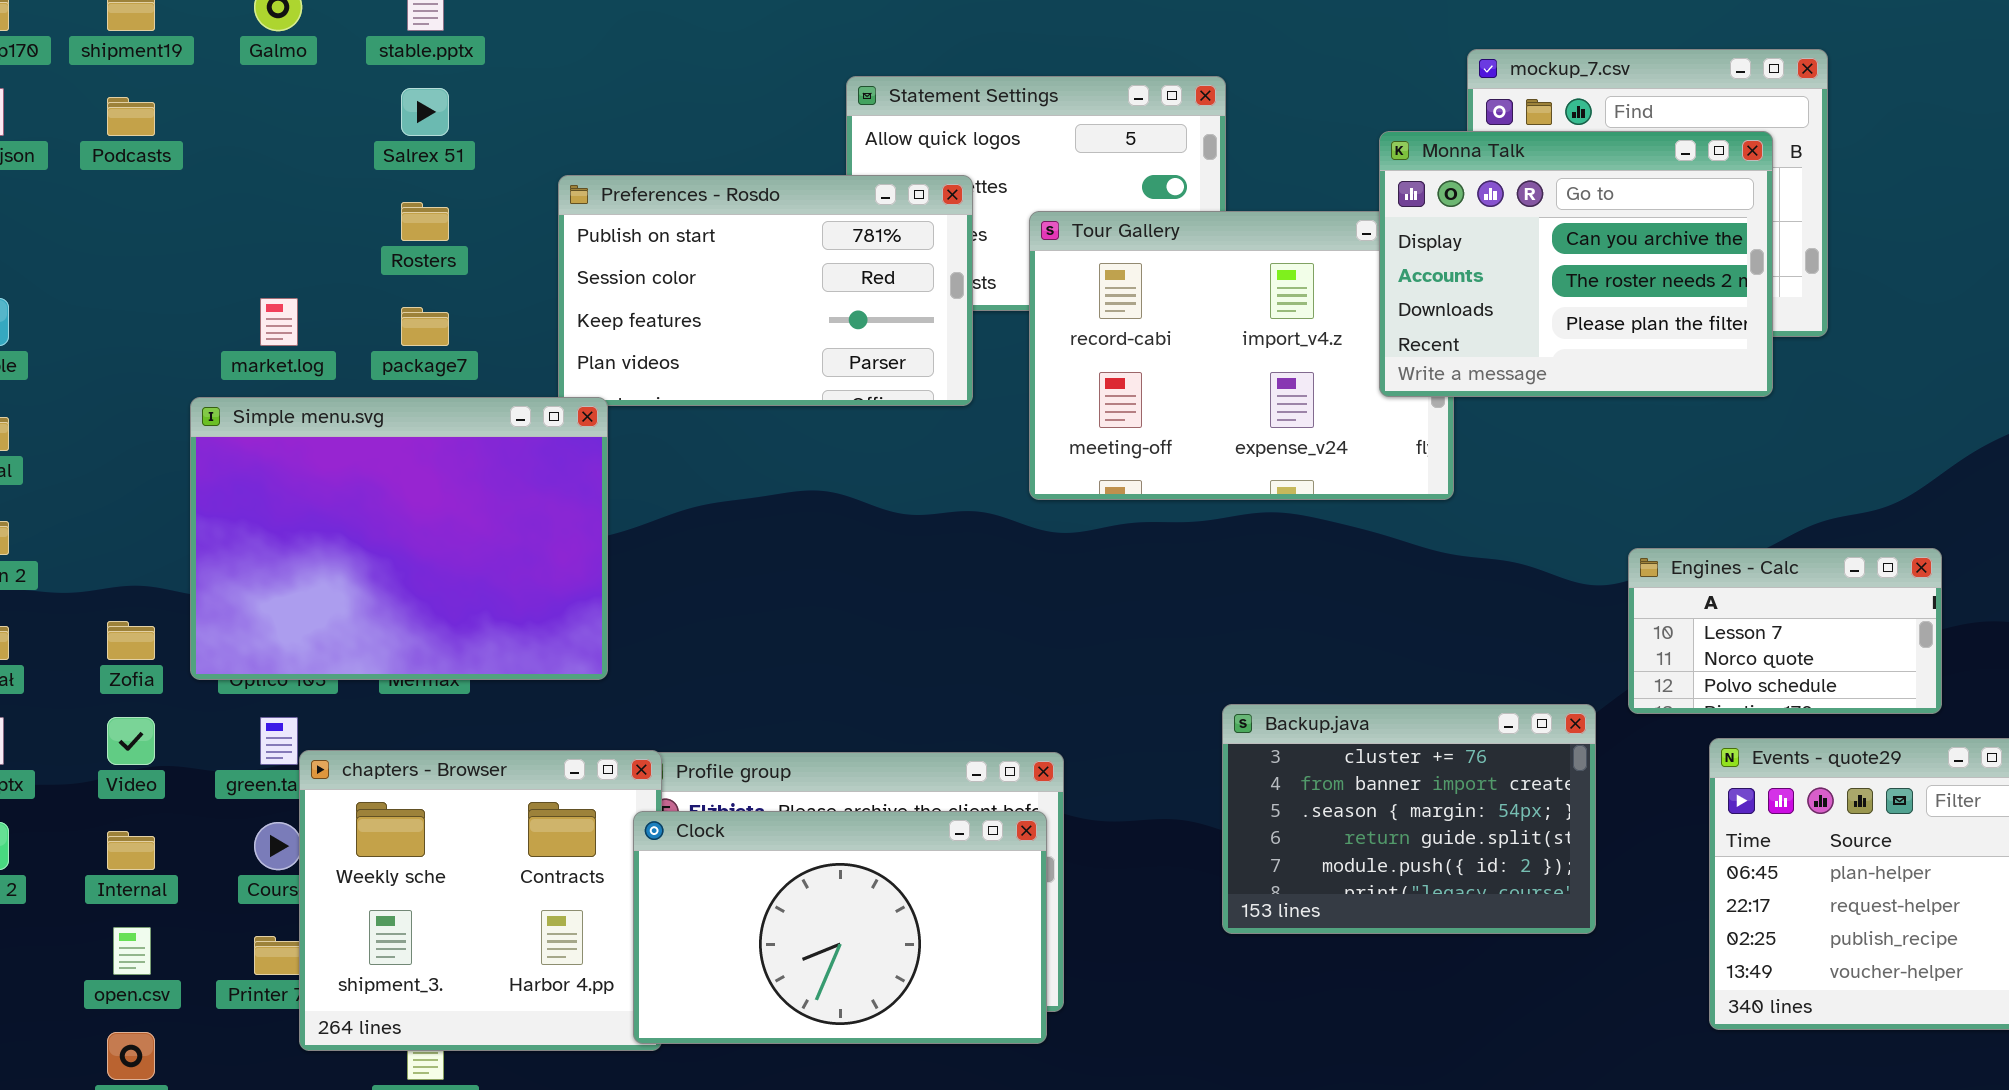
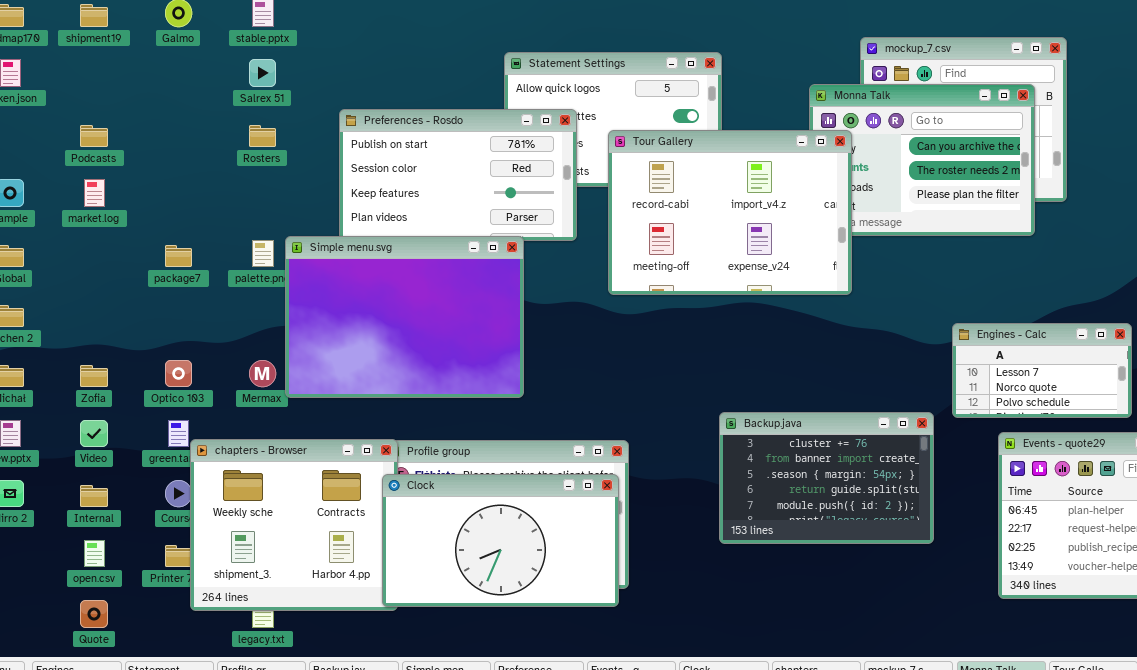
Podcasts: [107,97,155,136] -> [80,125,108,147], moved
Tour Gallery: [1029,211,1454,500] -> [608,130,852,295], raised
market.log: [260,298,298,346] -> [84,179,105,207], moved
package7: [401,307,449,346] -> [165,245,192,267], moved
Simple menu.svg: [190,397,608,680] -> [285,236,524,398], moved

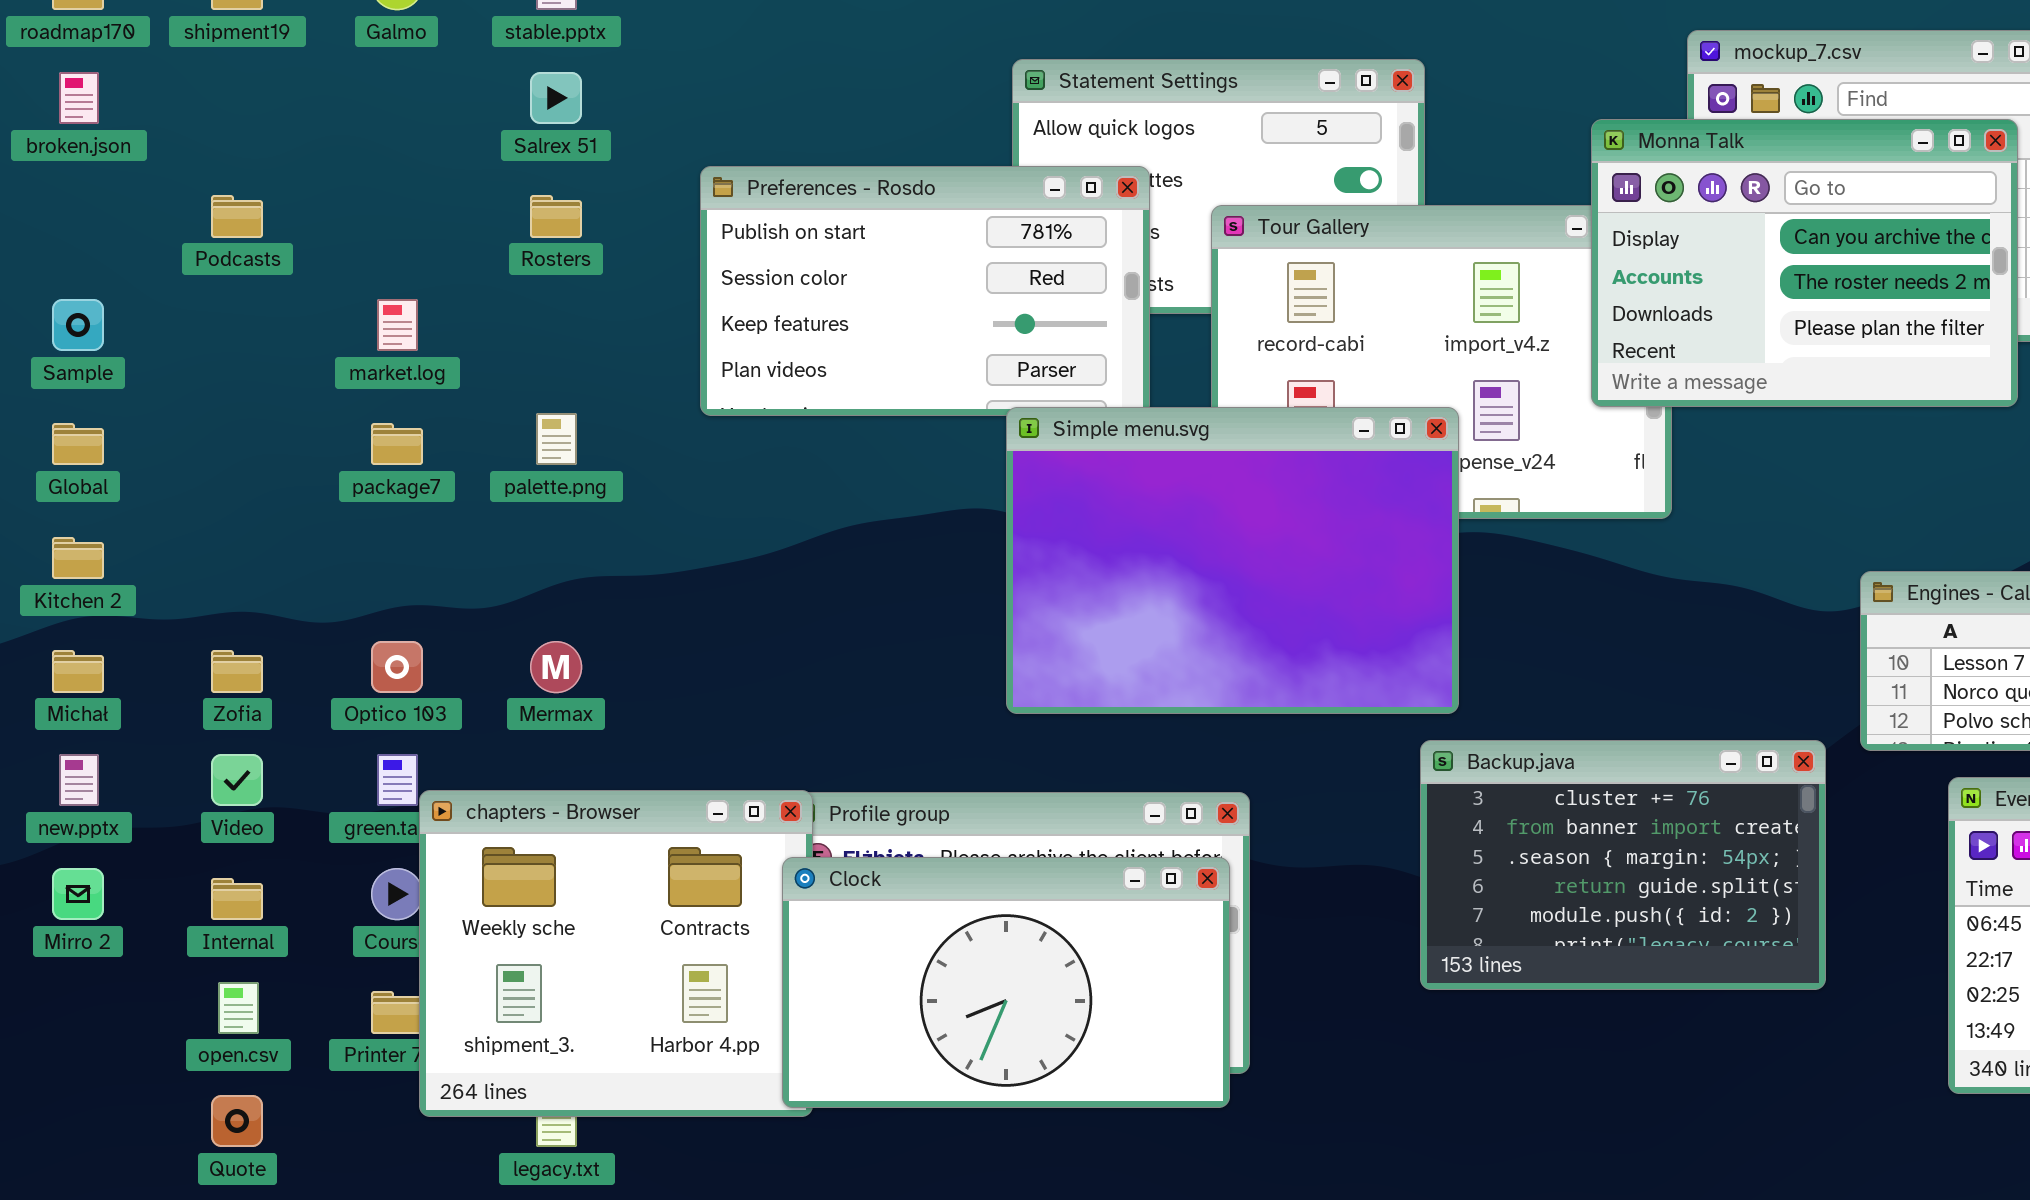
Monna Talk: [809,84,1035,236] -> [1591,119,2018,407], raised
market.log: [84,179,105,207] -> [377,299,418,351], moved
Simple menu.svg: [285,236,524,398] -> [1006,407,1459,714], moved

